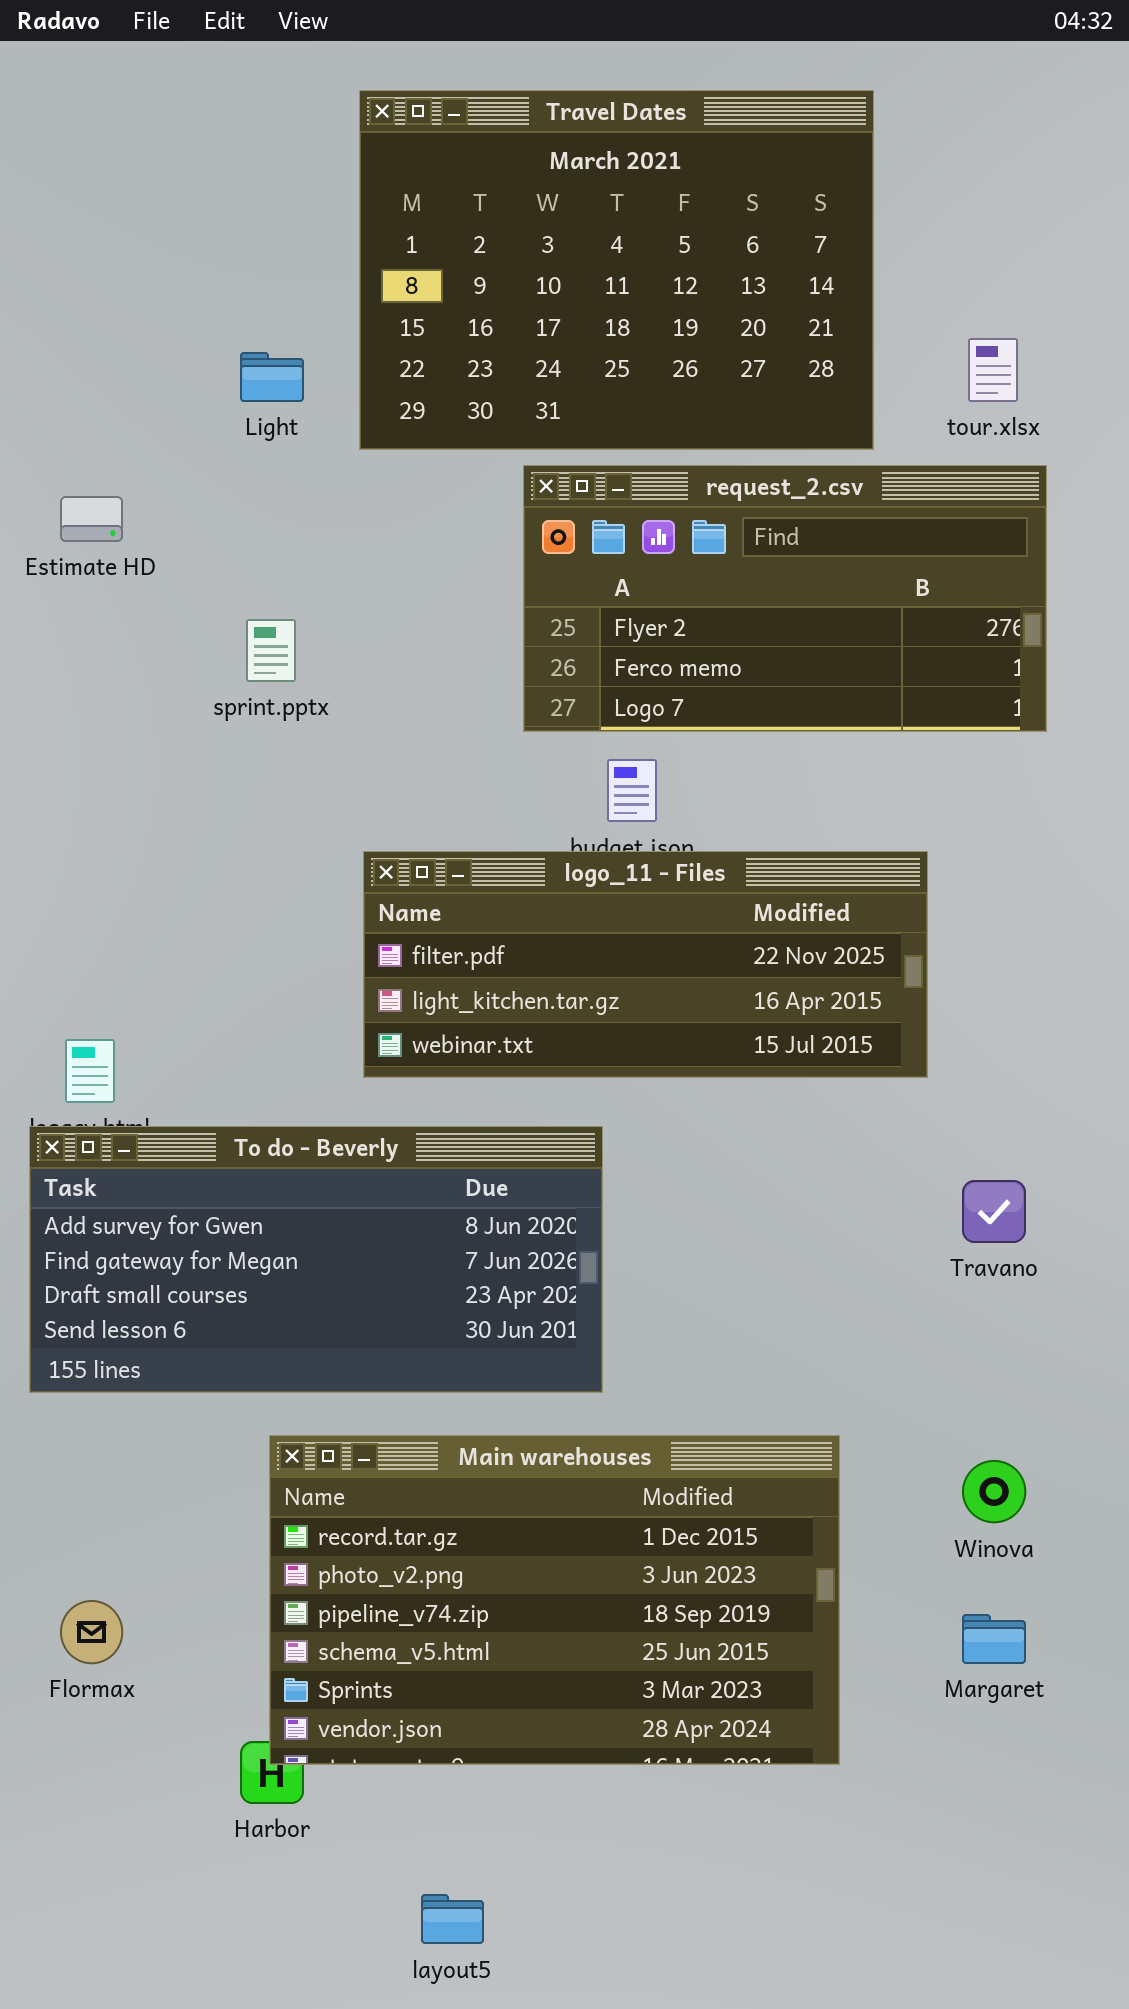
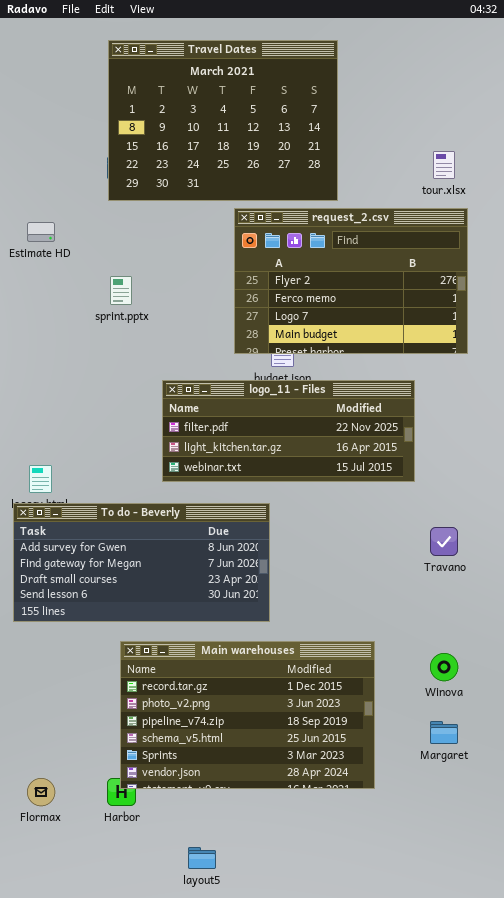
Travel Dates: [359,90,874,450] -> [108,40,338,201], moved
request_2.csv: [523,465,1047,732] -> [234,208,468,354], resized
Flormax: [60,1600,123,1664] -> [27,778,55,806], moved

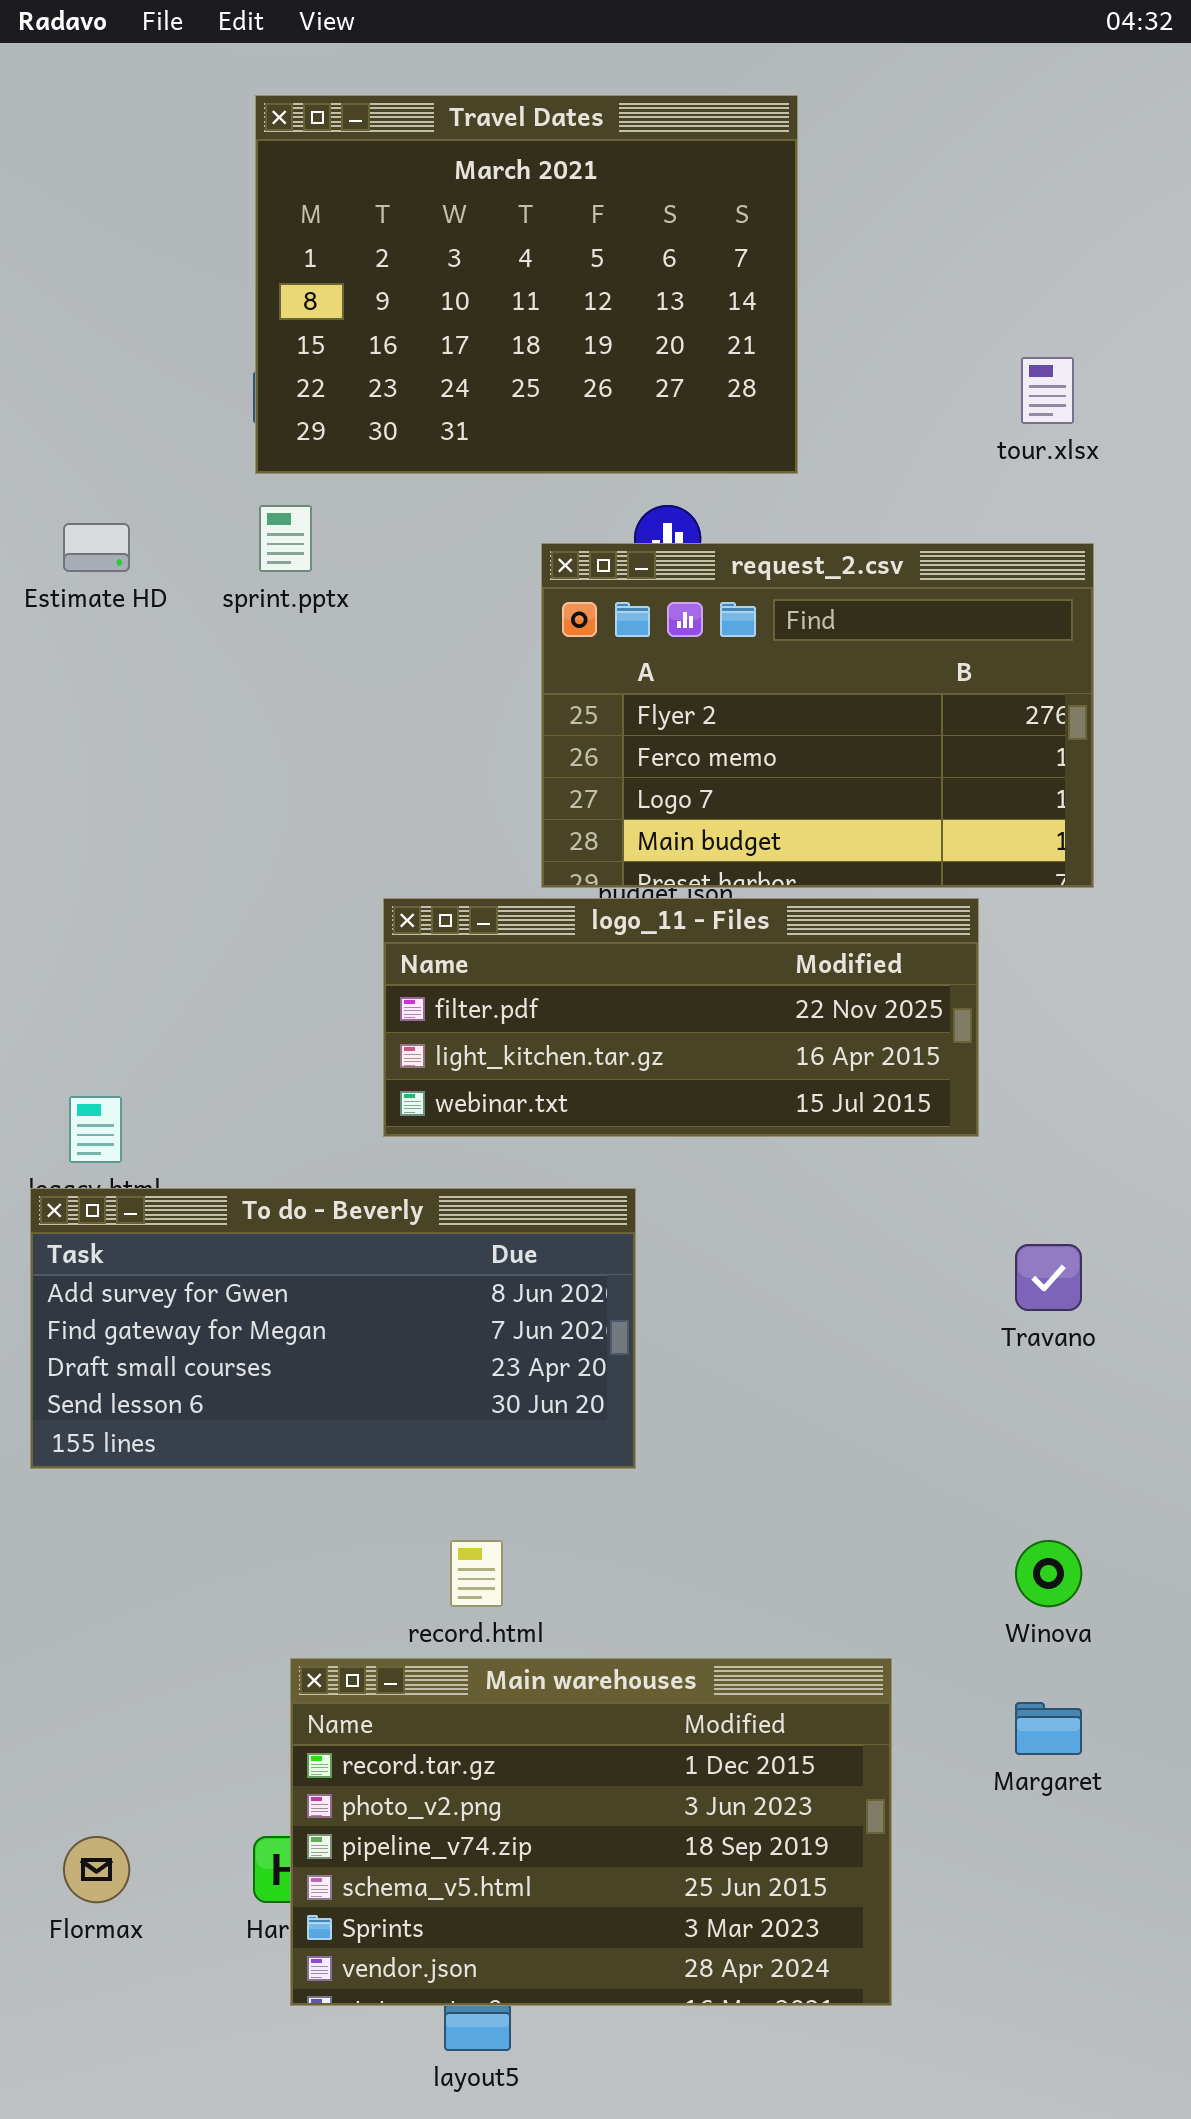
request_2.csv: [234,208,468,354] -> [541,543,1094,888], moved
sprint.pptx: [110,276,132,305] -> [259,505,312,572], moved
Main warehouses: [120,641,375,789] -> [290,1658,892,2006], moved

